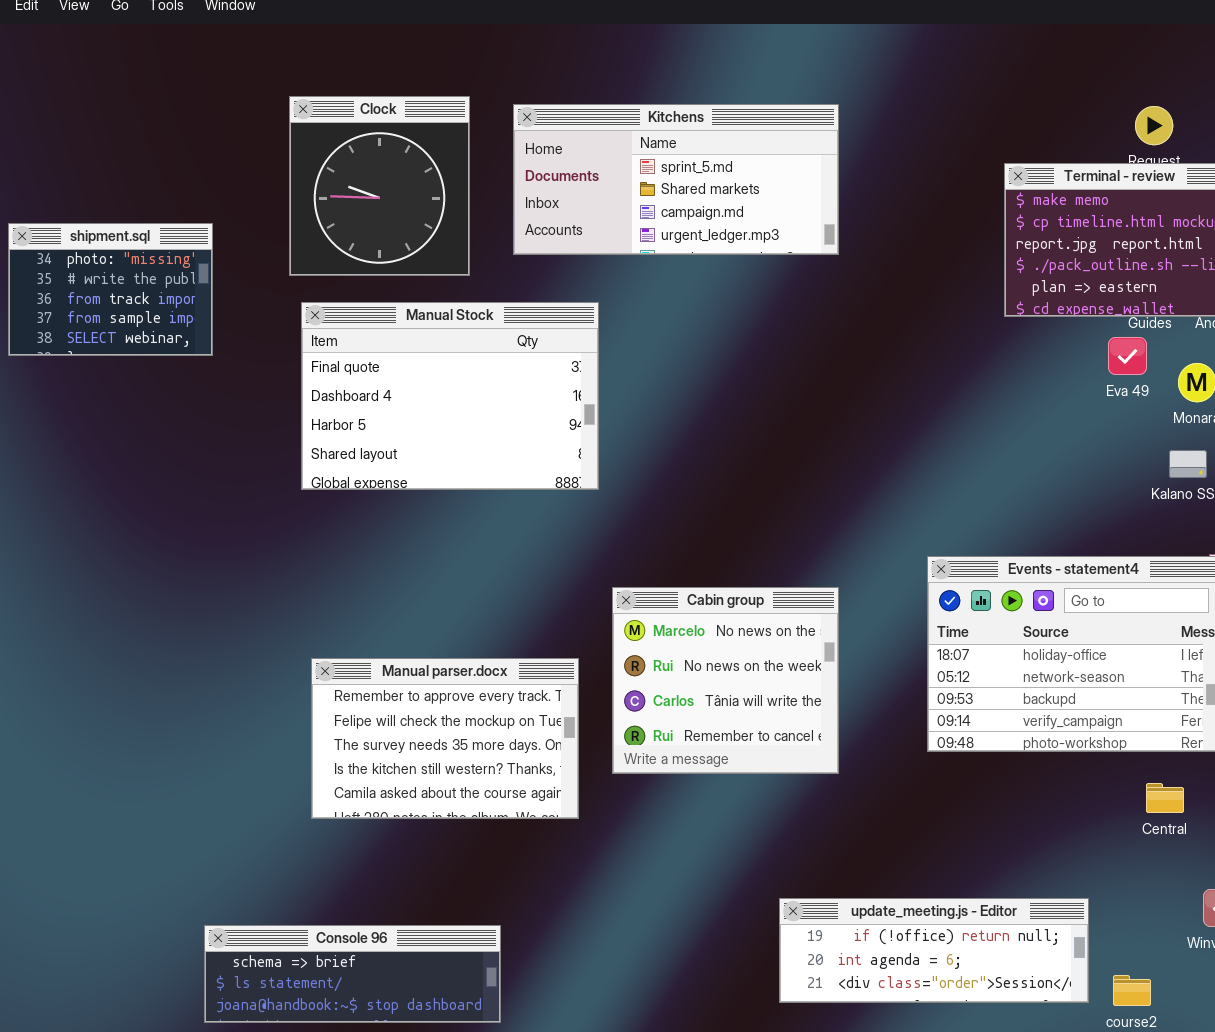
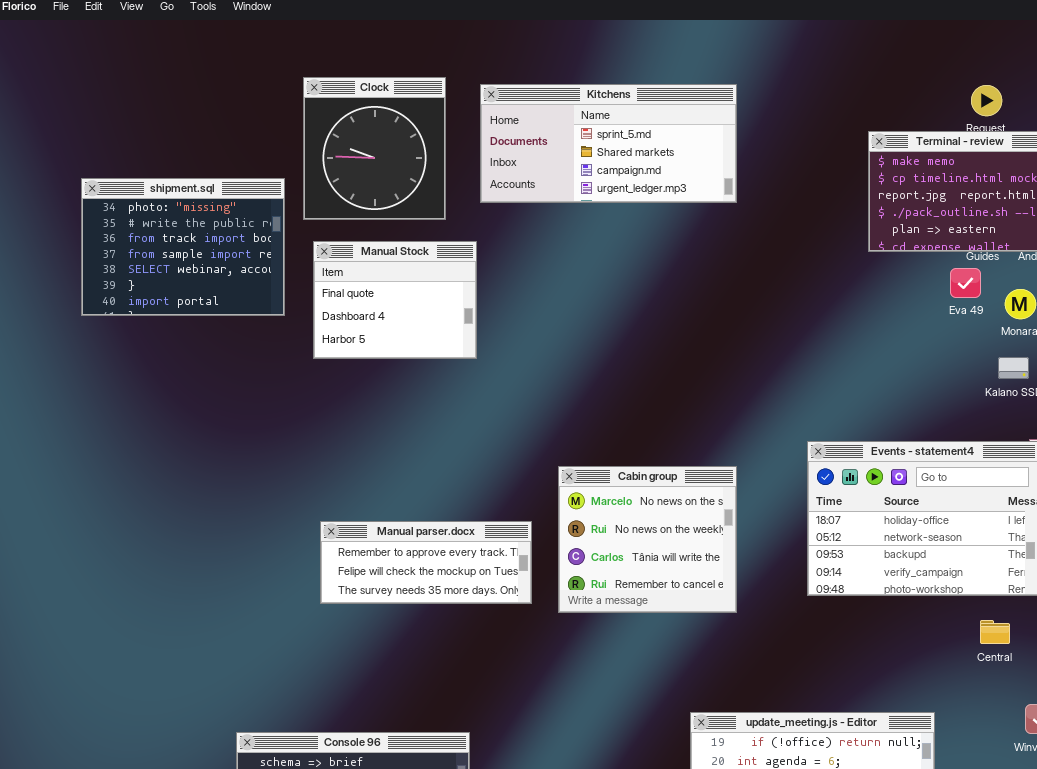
shipment.sql: [8,223,213,356] -> [81,178,285,316], resized
Manual Stock: [301,302,599,490] -> [313,241,477,359], resized
Manual parser.docx: [311,658,579,819] -> [320,521,532,604], resized

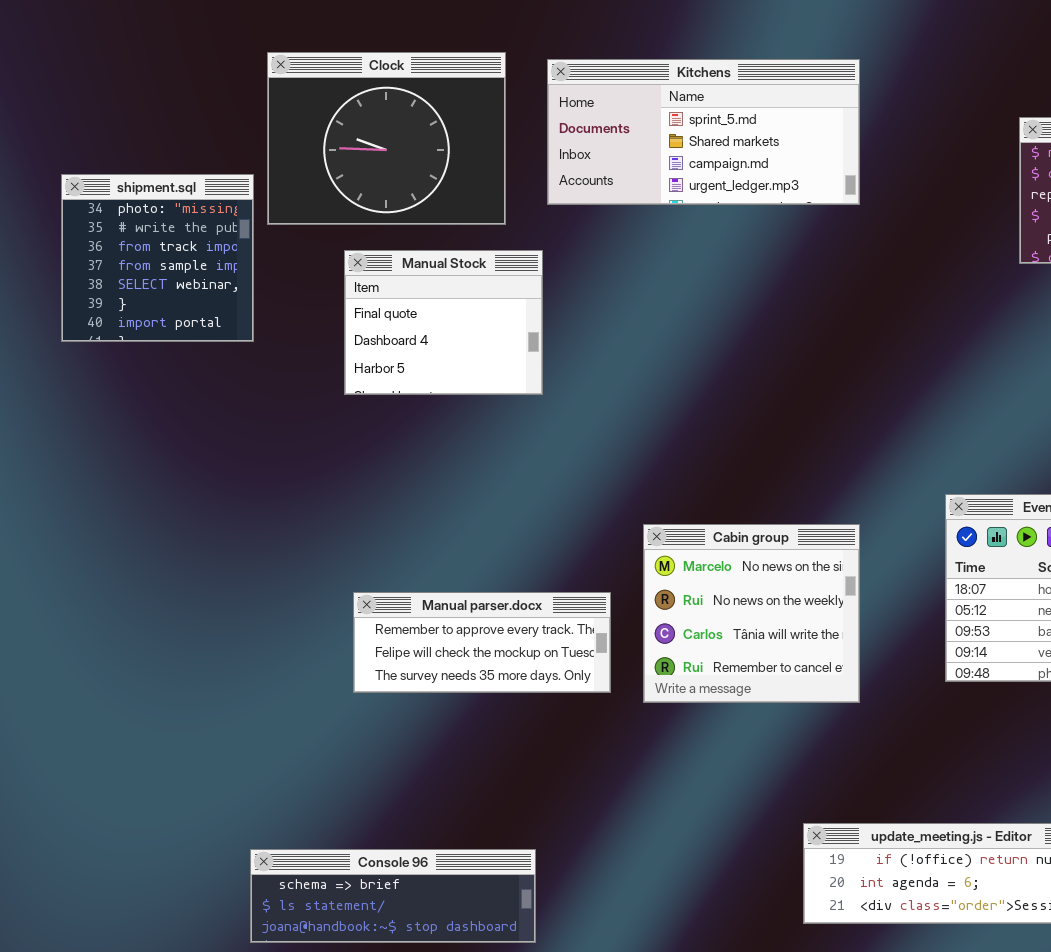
Clock: [303,77,446,220] -> [267,52,506,225], resized
shipment.sql: [81,178,285,316] -> [61,174,254,342], resized

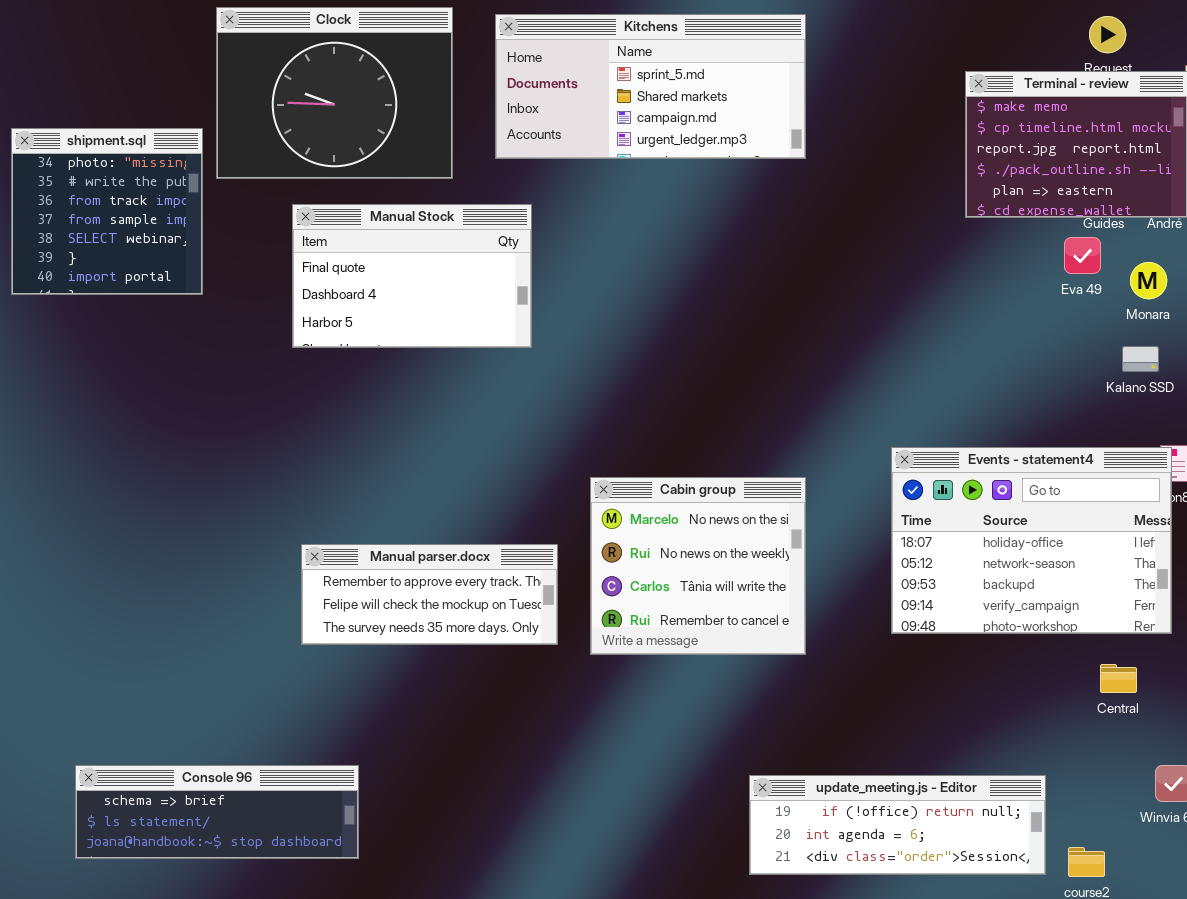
Manual Stock: [344,250,543,395] -> [292,204,532,348], resized
Console 96: [250,849,536,943] -> [75,765,359,859], moved

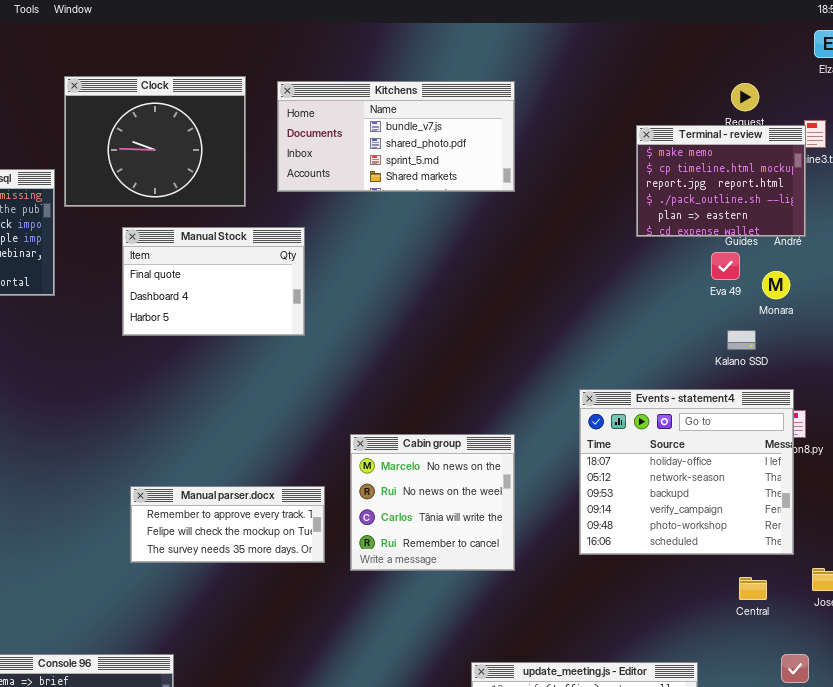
Kitchens: [495,14,806,159] -> [277,81,515,192], scrolled up 2 rows
Kalano SSD: [1122,346,1159,372] -> [727,330,756,350], moved
Events - statement4: [891,447,1172,634] -> [579,389,794,555], resized

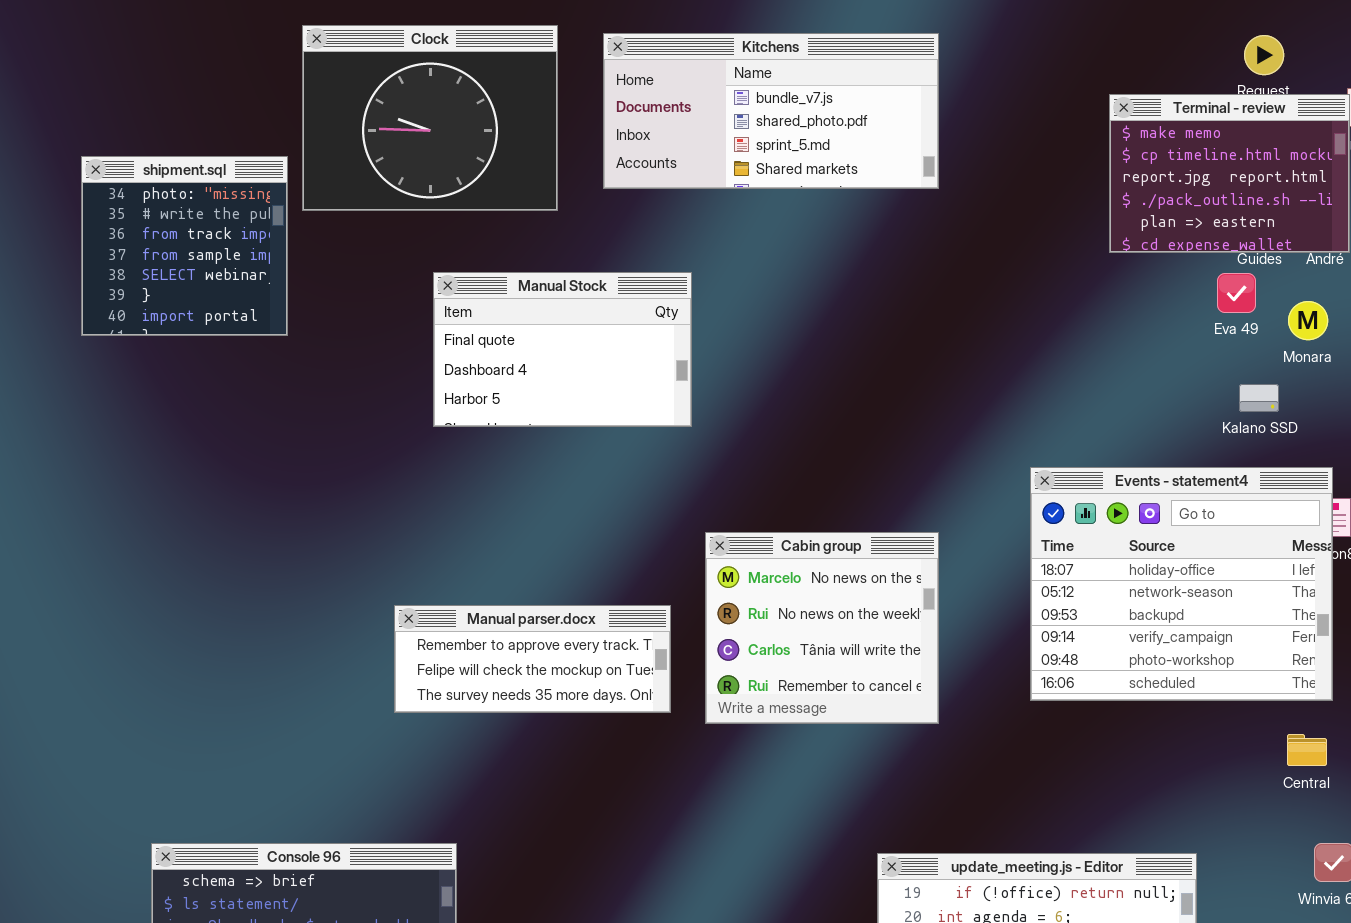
Manual Stock: [122,227,305,336] -> [433,272,692,427], moved
Central: [739,577,767,600] -> [1287,734,1327,766], moved

